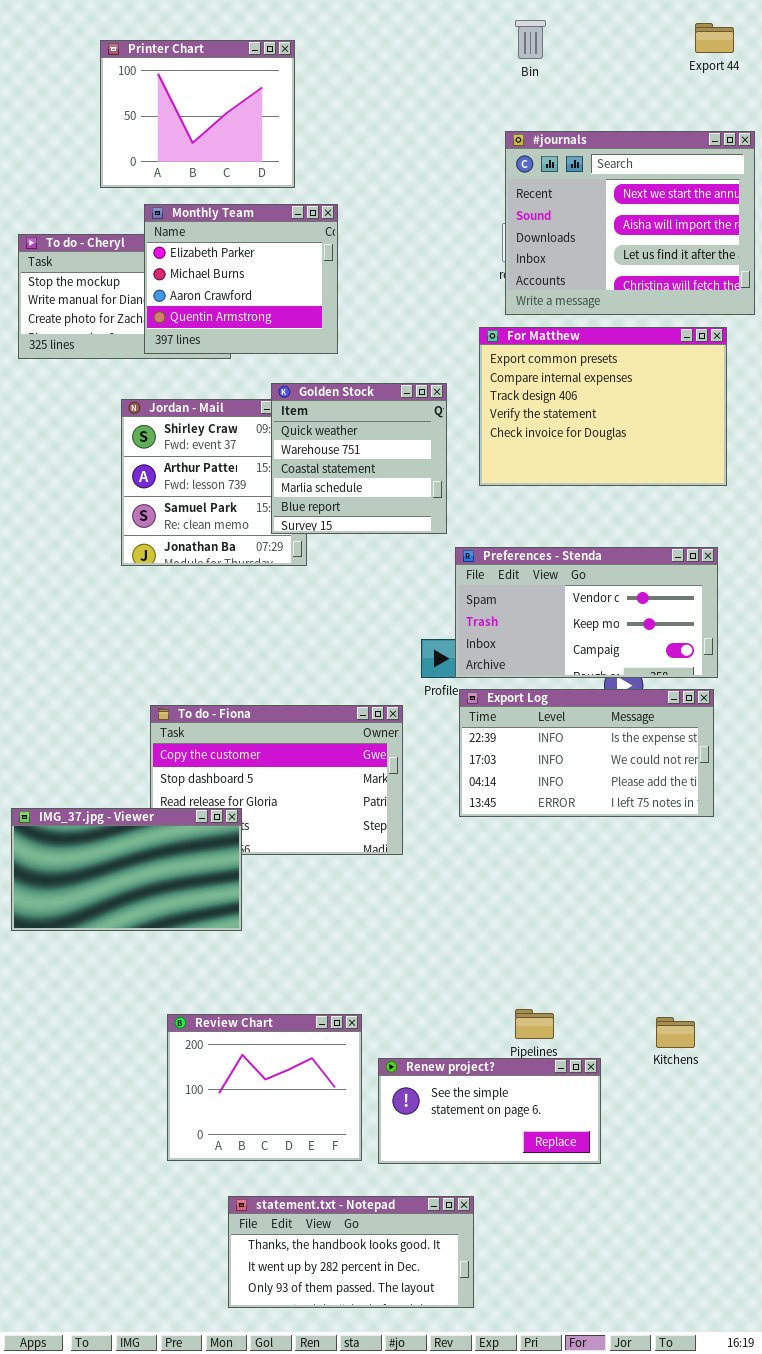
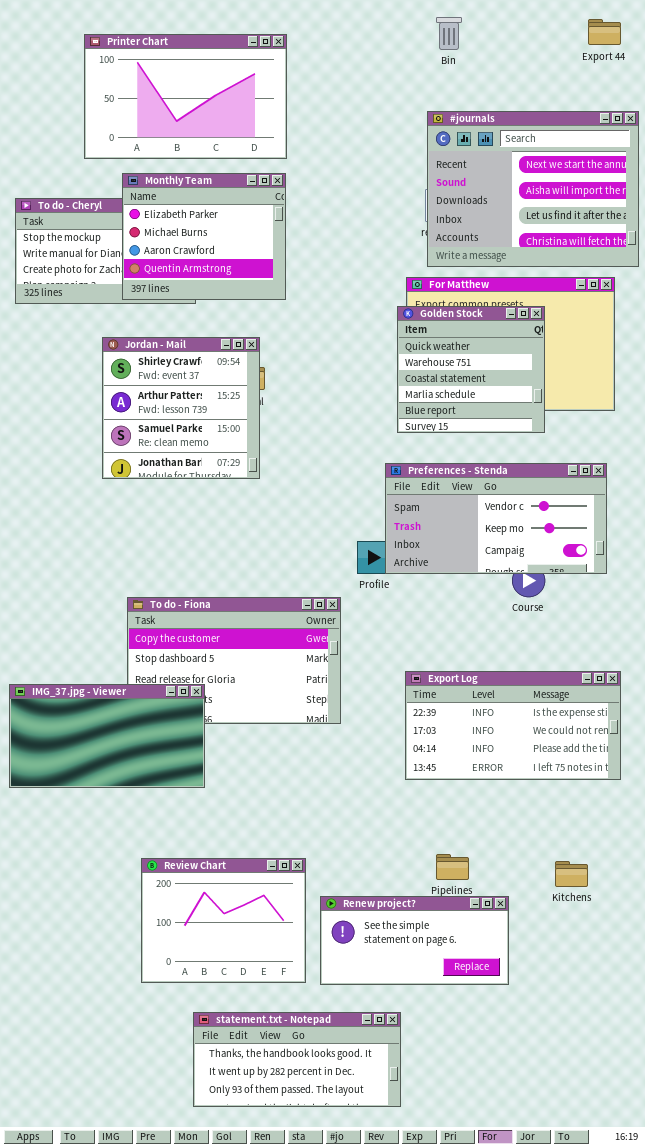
Printer Chart: [100,40,295,188] -> [84,34,287,159], resized
Golden Stock: [271,383,447,534] -> [397,306,545,433], moved
Export Log: [459,689,714,817] -> [405,671,621,780], moved

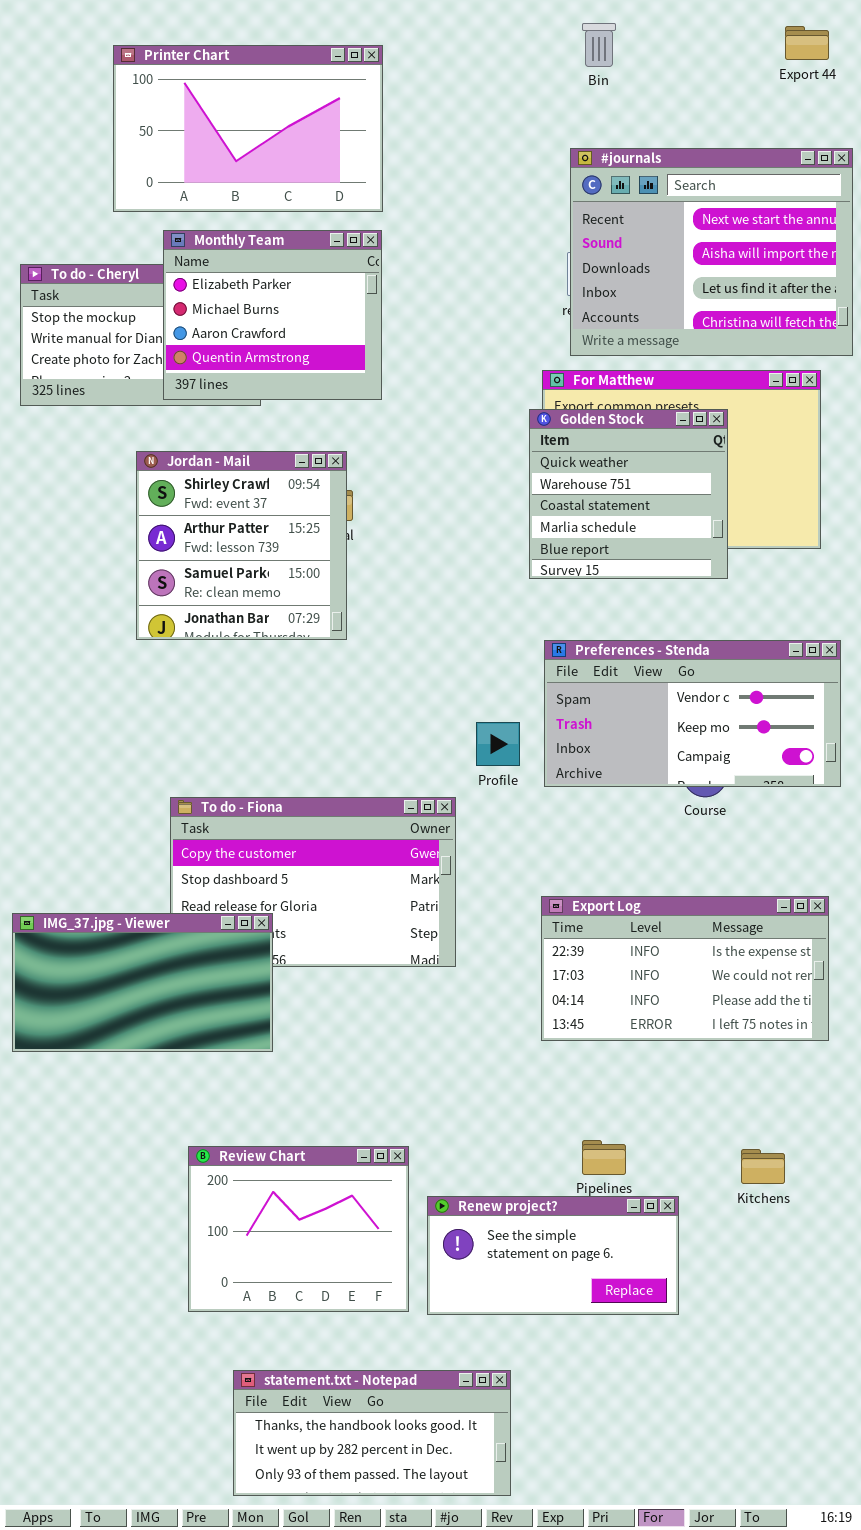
Preferences - Stenda: [385,463,607,574] -> [544,640,841,787], moved
statement.txt - Notepad: [193,1012,401,1107] -> [233,1370,511,1496], moved

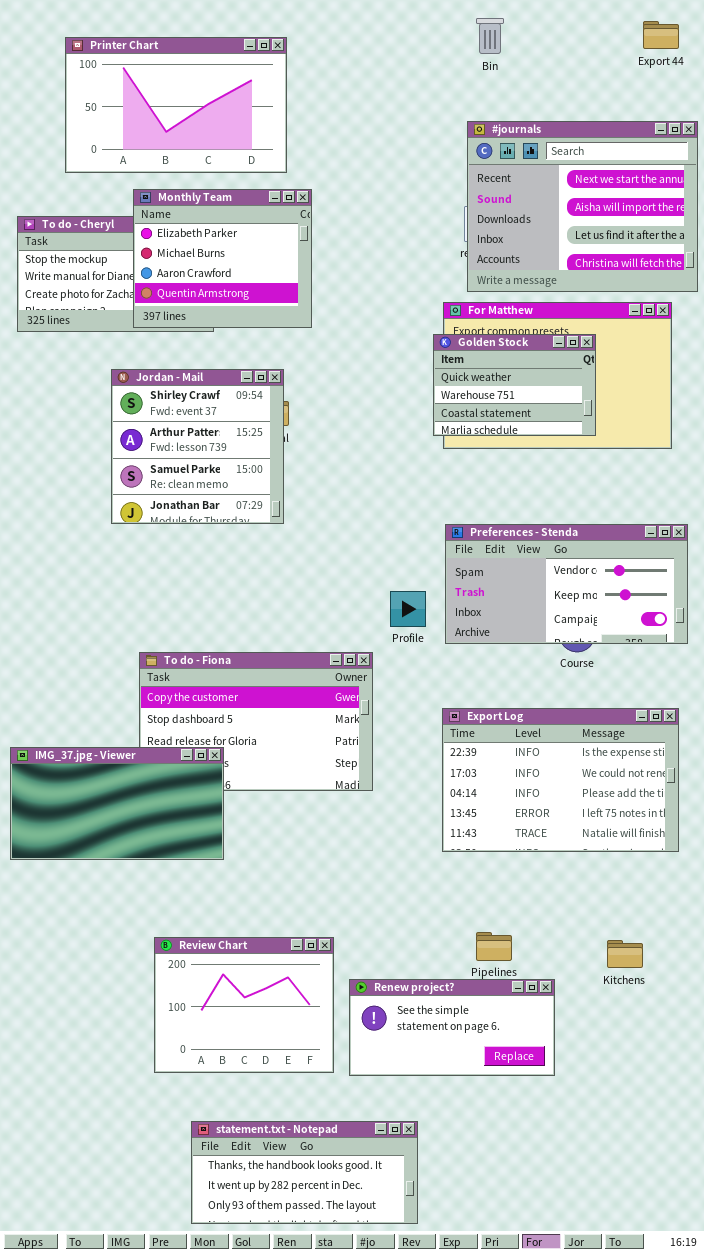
Printer Chart: [113,45,383,212] -> [65,37,287,173], moved
Golden Stock: [529,409,728,579] -> [433,334,596,436], resized
Export Log: [541,896,829,1041] -> [442,708,679,852], resized

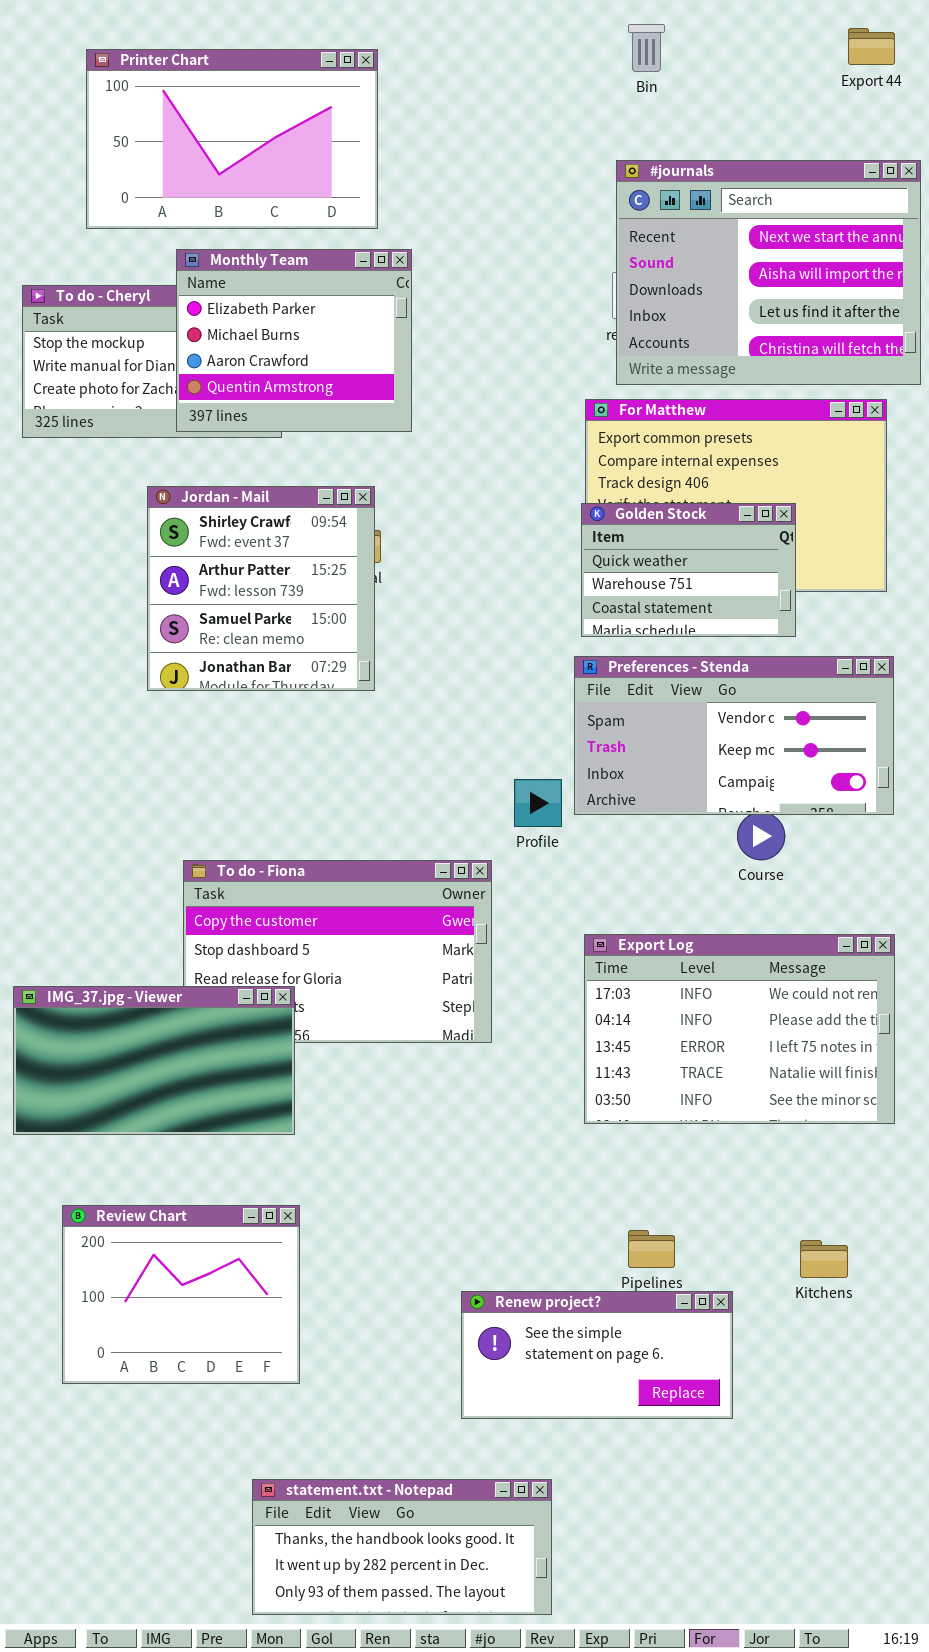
Golden Stock: [433,334,596,436] -> [581,503,796,637], moved
Preferences - Stenda: [445,524,688,644] -> [574,656,894,815], moved
Export Log: [442,708,679,852] -> [584,934,895,1124], scrolled down 1 row
Review Chart: [154,937,334,1073] -> [62,1205,300,1384], moved

